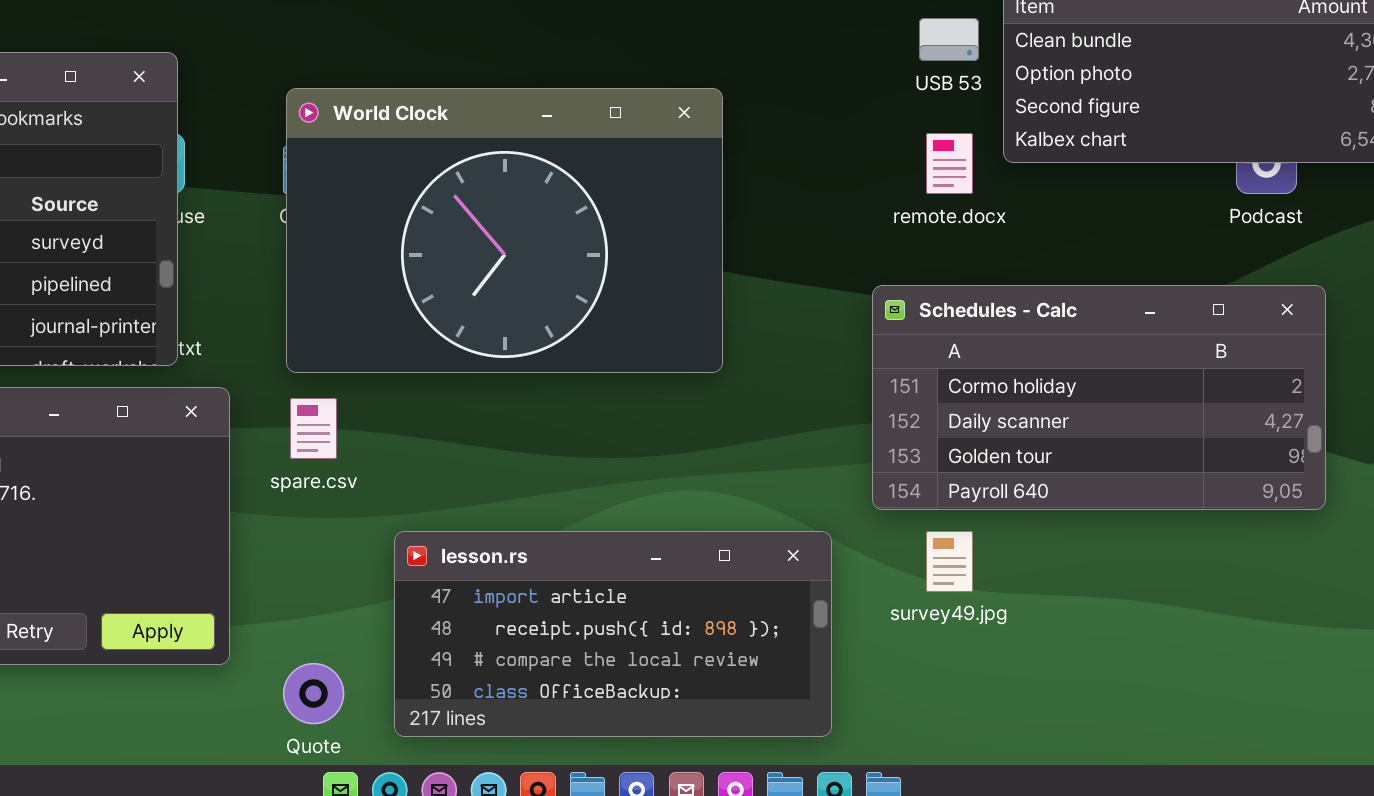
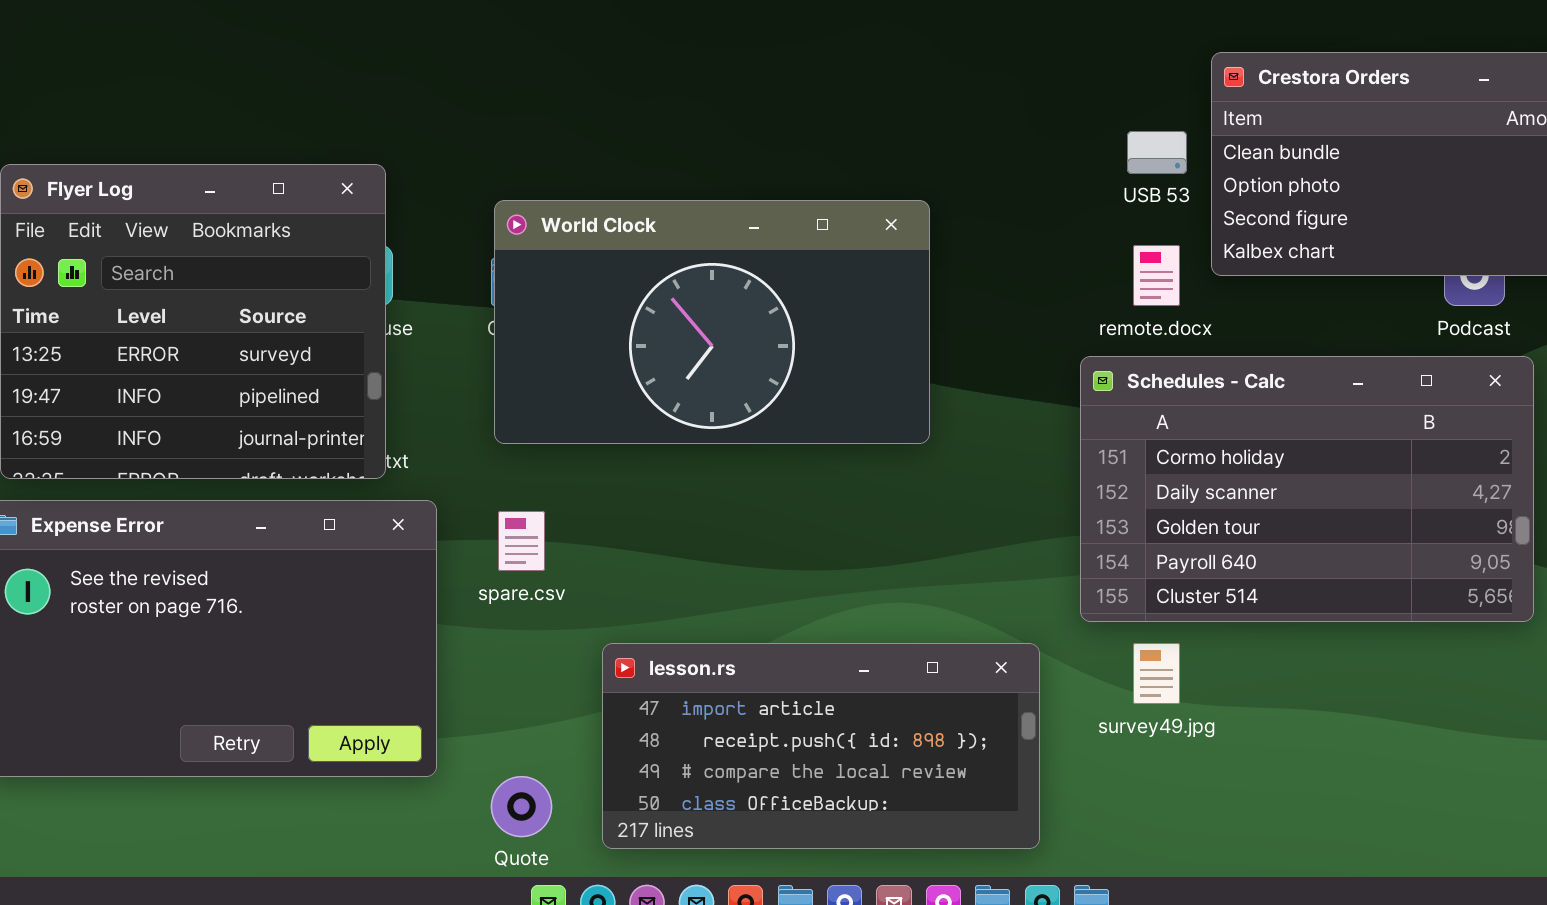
World Clock: [286,88,723,373] -> [494,200,930,444], resized
Schedules - Calc: [872,285,1326,510] -> [1080,356,1534,622], resized

